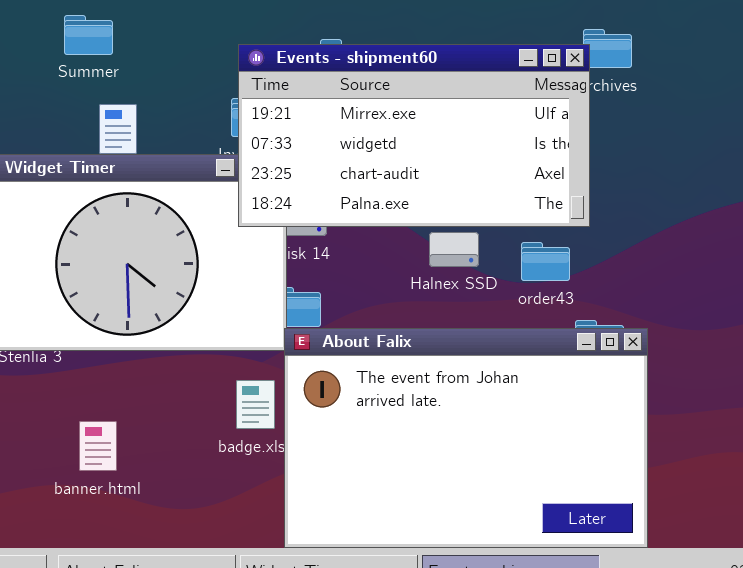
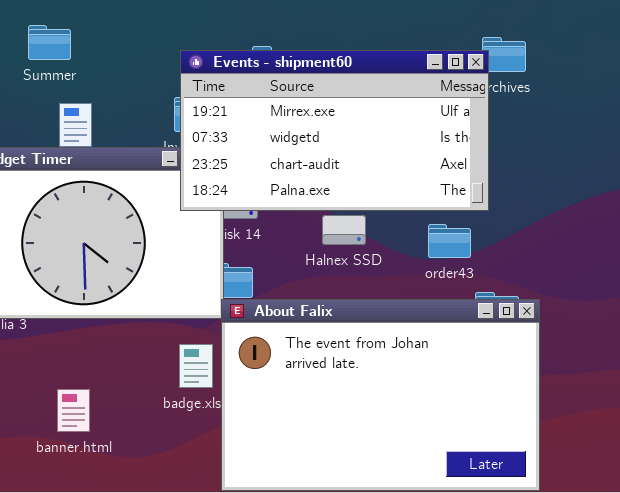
Halnex SSD: [429,232,479,267] -> [322,215,366,245], moved
banner.html: [79,421,117,471] -> [57,389,90,432], moved

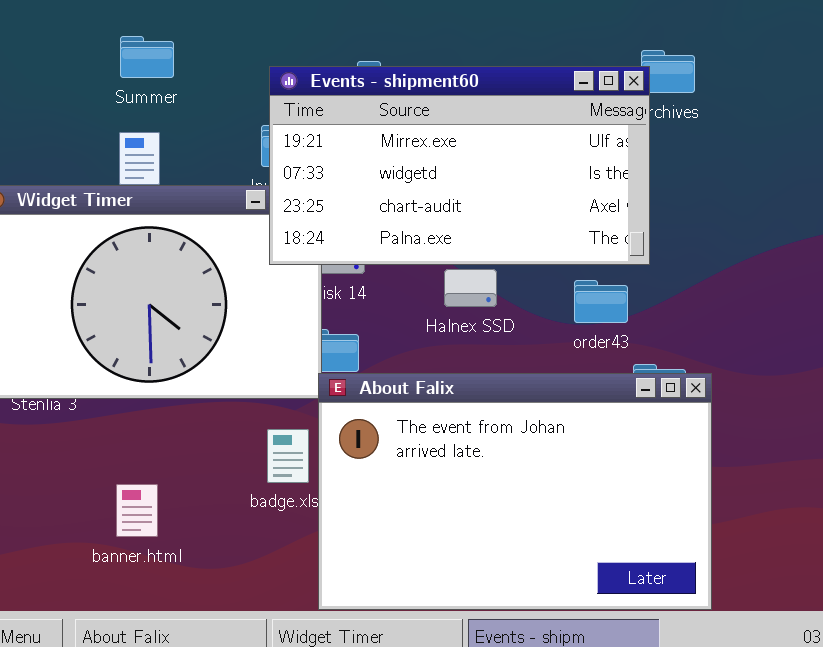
Summer: [28,25,71,60] -> [120,36,174,78], moved

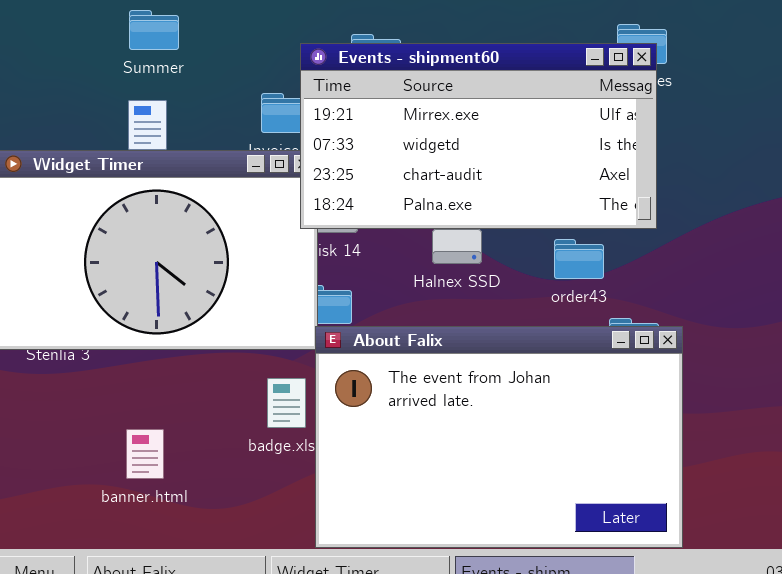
Events - shipment60: [269,66,650,265] -> [300,43,657,229], moved

